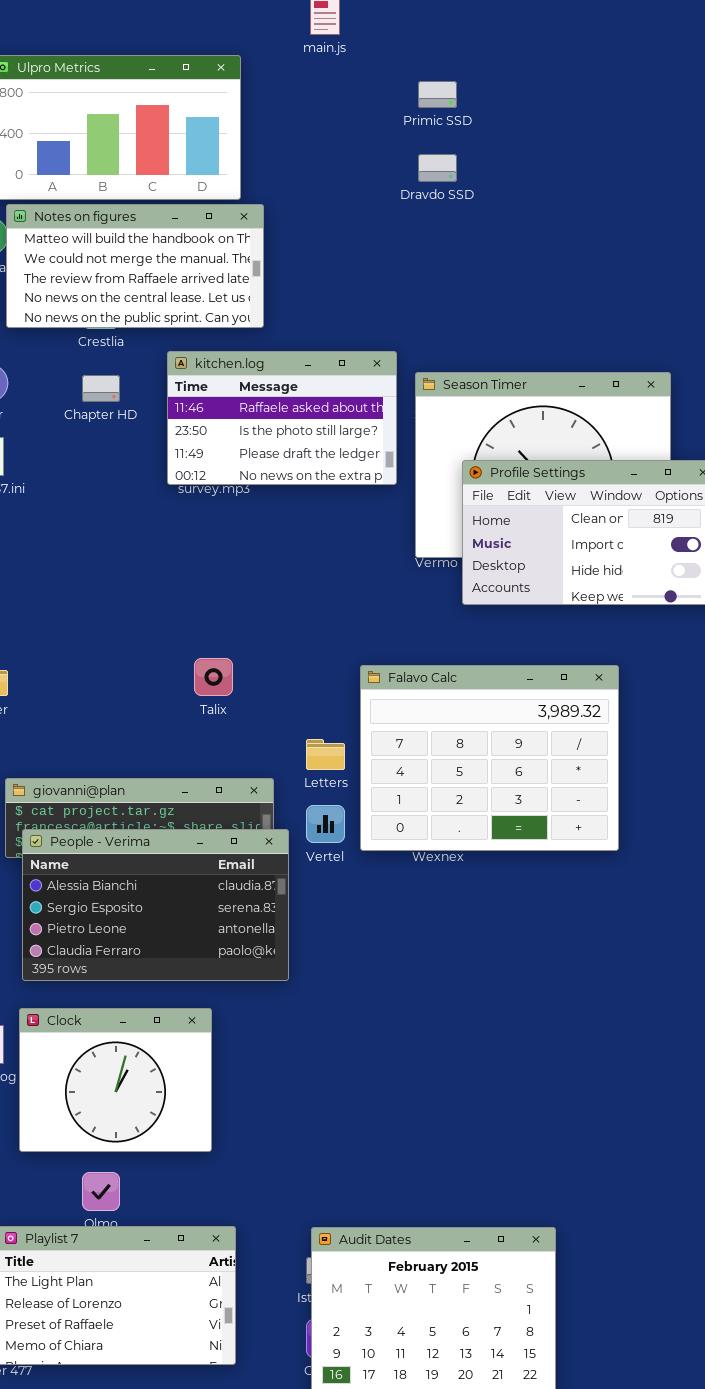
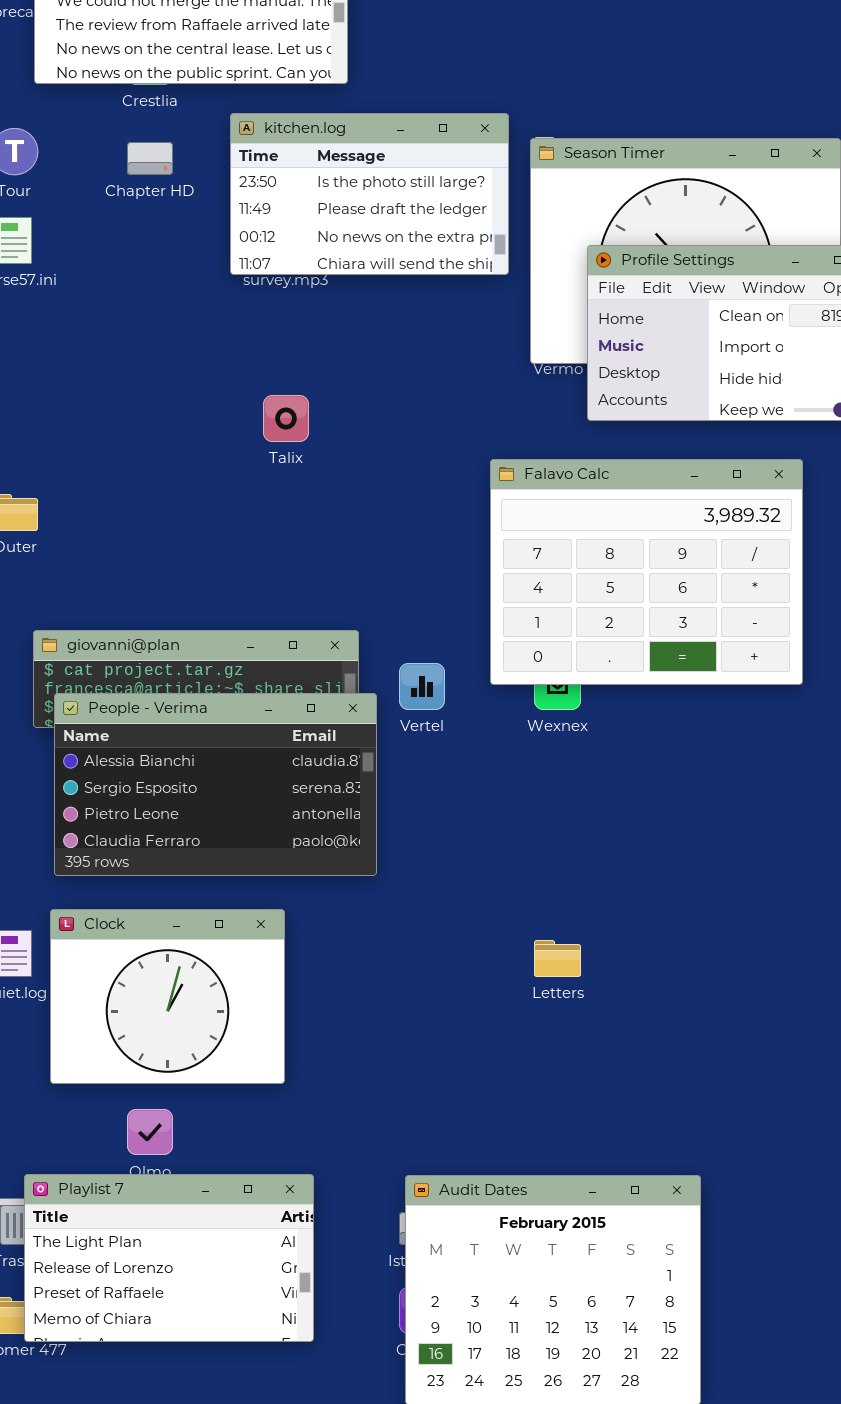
kitchen.log: [167,351,397,485] -> [230,113,509,275], scrolled down 1 row
Talix: [194,658,233,696] -> [263,395,309,442], moved
Falavo Calc: [360,665,619,851] -> [490,459,803,685], moved
Letters: [306,739,345,770] -> [534,940,581,977], moved

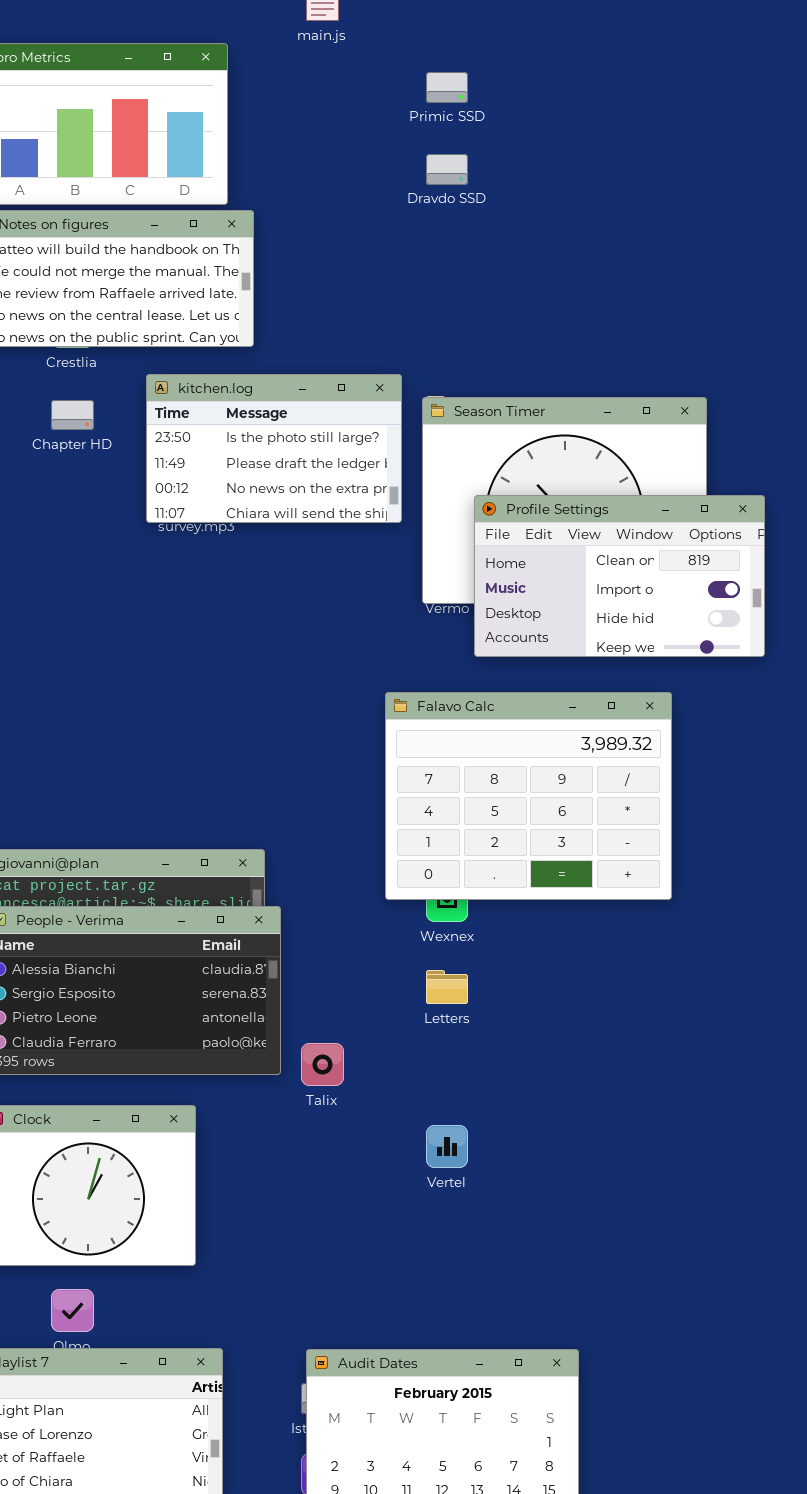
Talix: [263,395,309,442] -> [301,1043,344,1086], moved
Vertel: [399,663,445,710] -> [426,1125,468,1168], moved
Letters: [534,940,581,977] -> [426,970,468,1004], moved

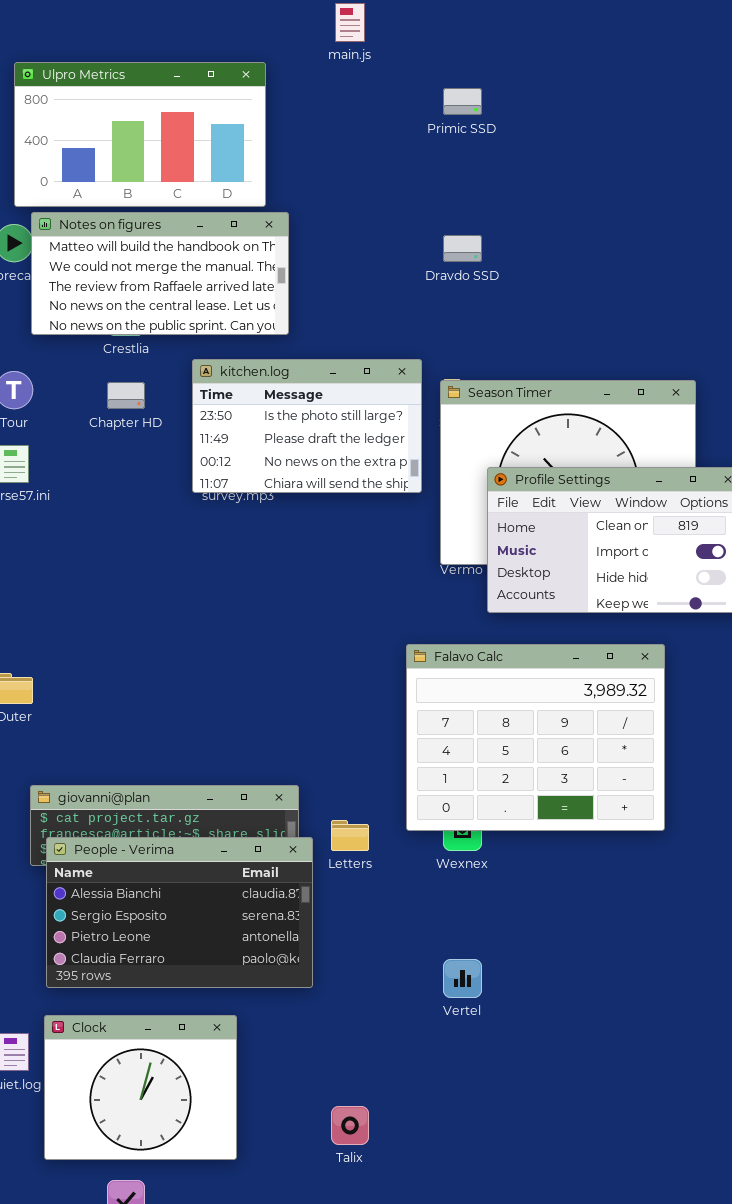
Dravdo SSD: [426,154,468,185] -> [443,235,482,262], moved
Letters: [426,970,468,1004] -> [331,820,369,851], moved
Talix: [301,1043,344,1086] -> [331,1106,369,1145], moved
Vertel: [426,1125,468,1168] -> [443,959,482,998], moved

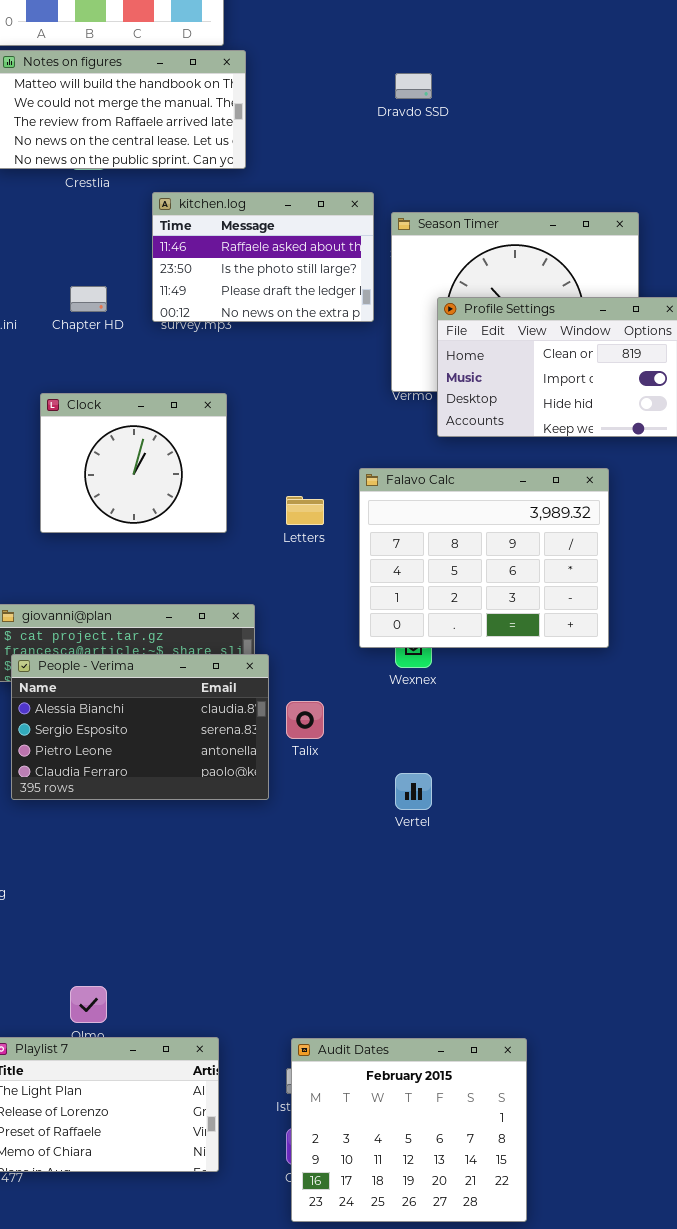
kitchen.log: [192,359,422,493] -> [152,192,374,322], scrolled up 1 row
Chapter HD: [107,382,145,409] -> [70,286,107,312], moved
Letters: [331,820,369,851] -> [286,496,324,525], moved
Clock: [44,1015,237,1160] -> [40,393,227,533], moved
Talix: [331,1106,369,1145] -> [286,701,324,739], moved

